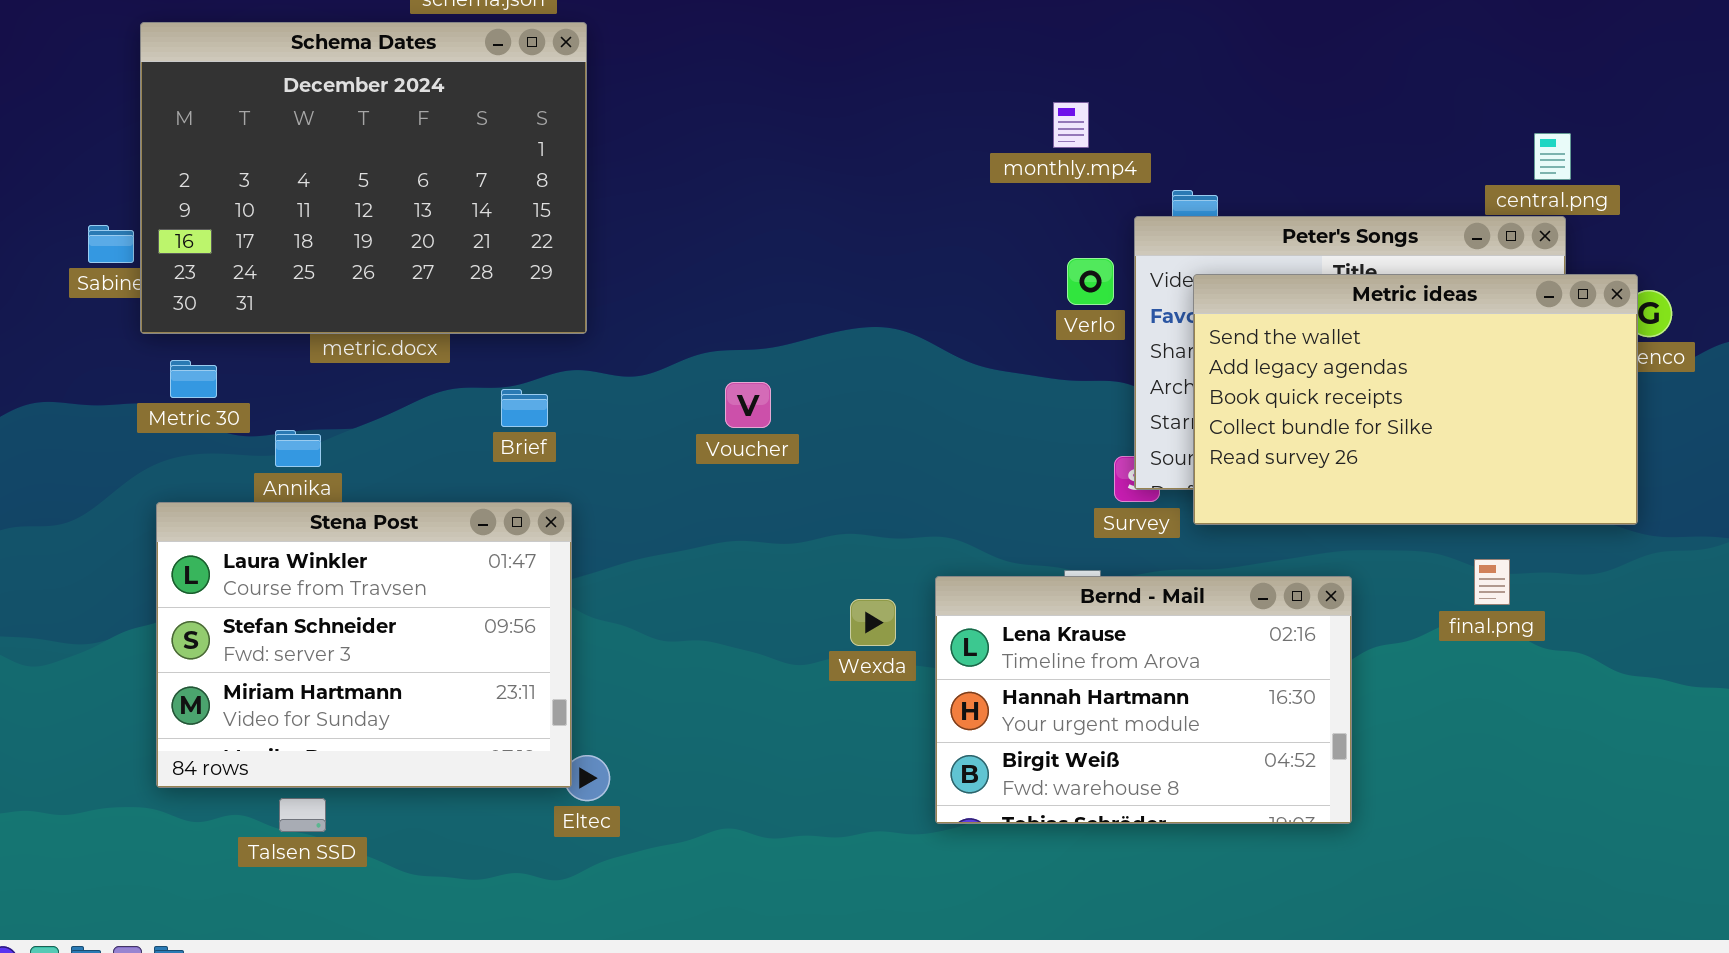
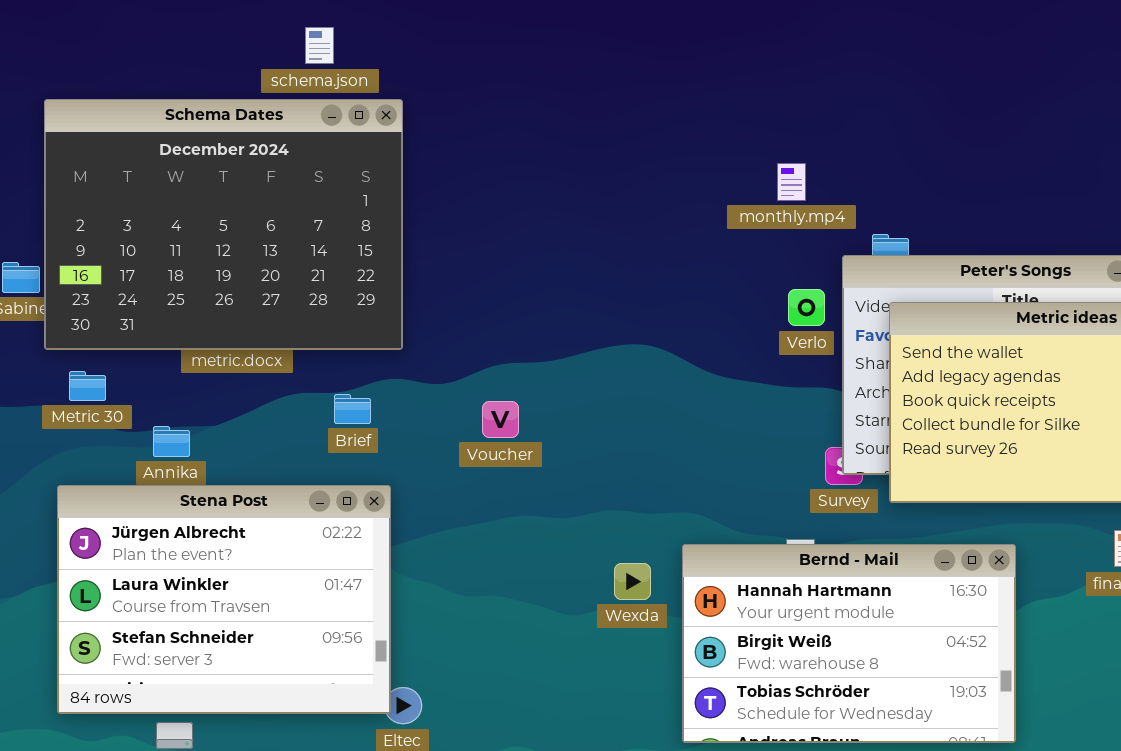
Voucher: [725,382,771,428] -> [482,401,519,438], moved
Stena Post: [156,502,572,788] -> [57,485,391,714], scrolled up 1 row
Bernd - Mail: [935,576,1352,824] -> [682,544,1016,743], scrolled down 1 row

